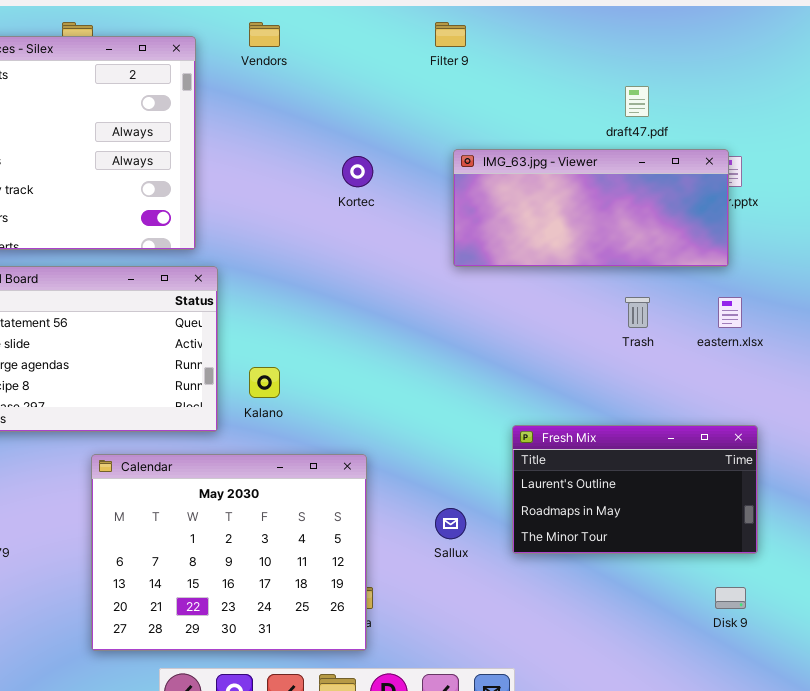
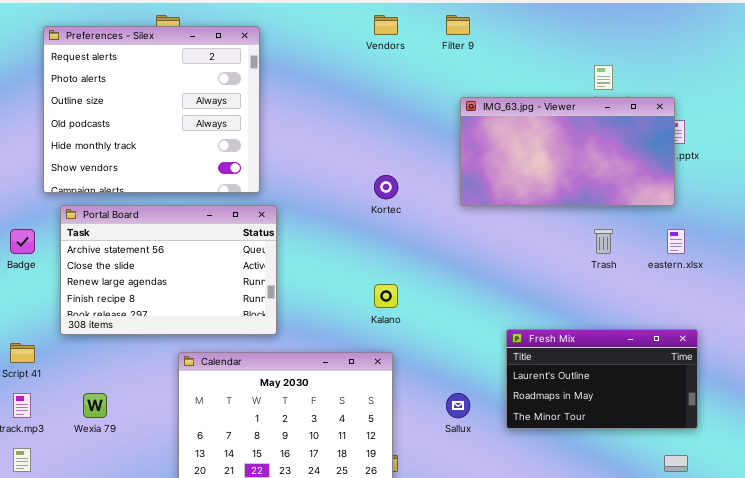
Vendors: [249,22,280,47] -> [374,15,398,35], moved
IMG_63.jpg - Viewer: [453,149,729,267] -> [460,97,675,206], resized
Kortec: [342,156,373,187] -> [374,175,398,199], moved
Kalano: [249,367,280,398] -> [374,284,398,308], moved

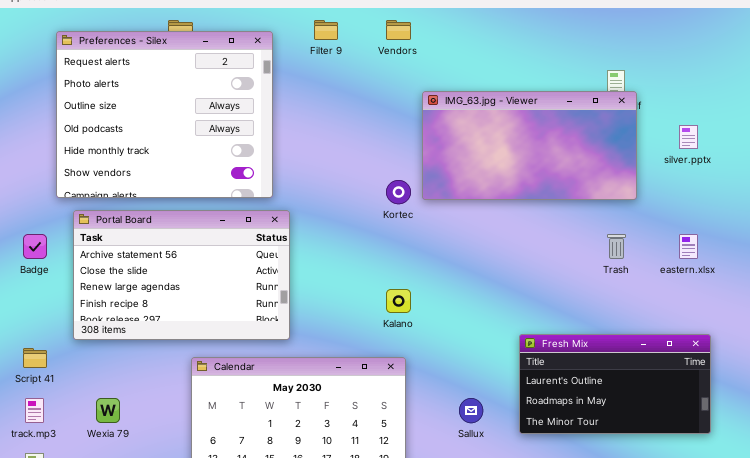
Filter 9: [446,15,470,35] -> [314,20,338,40], moved
IMG_63.jpg - Viewer: [460,97,675,206] -> [422,91,637,200], moved

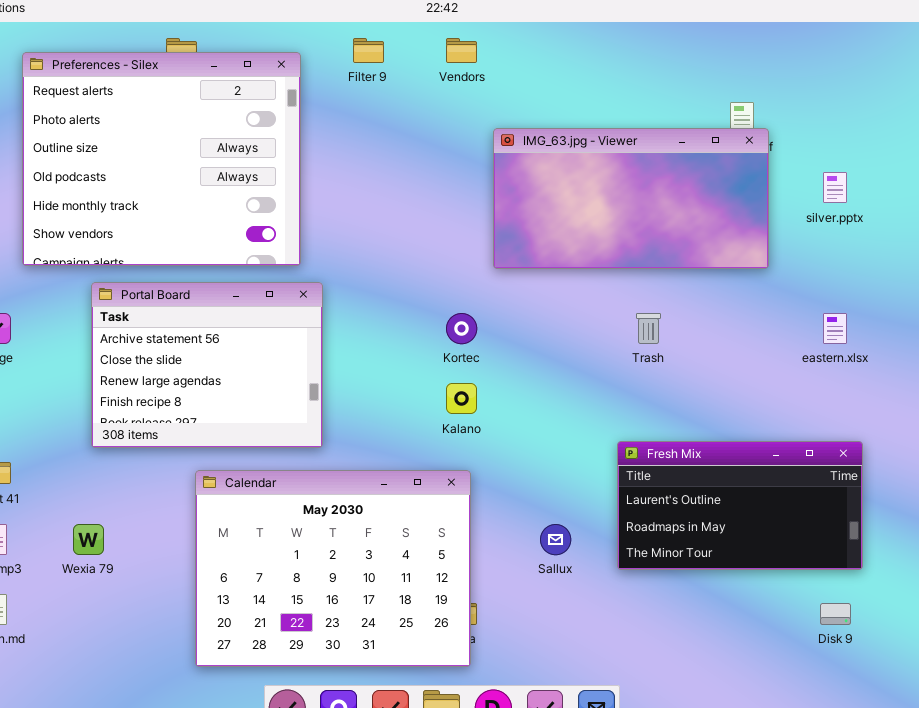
Kortec: [386,180,411,204] -> [446,313,477,344], moved
Portal Board: [73,210,290,340] -> [91,282,323,448], resized
Trash: [607,234,626,259] -> [636,313,661,344], moved

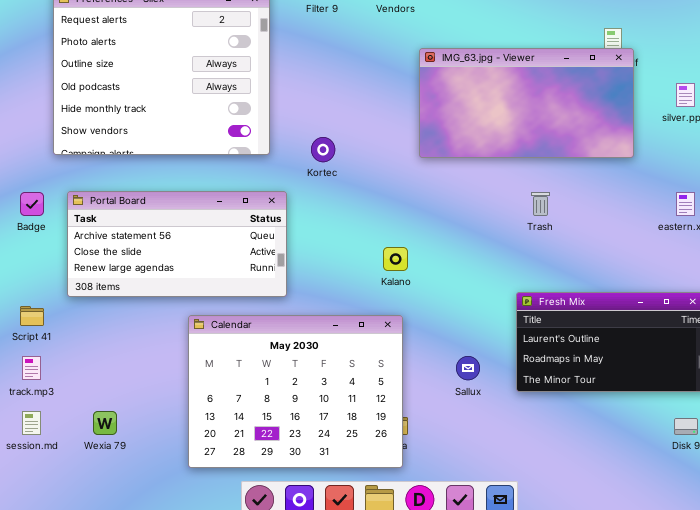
Portal Board: [91,282,323,448] -> [67,191,287,297], resized
Kortec: [446,313,477,344] -> [311,137,335,162], moved
Wexia 79: [73,524,104,555] -> [93,411,117,435], moved

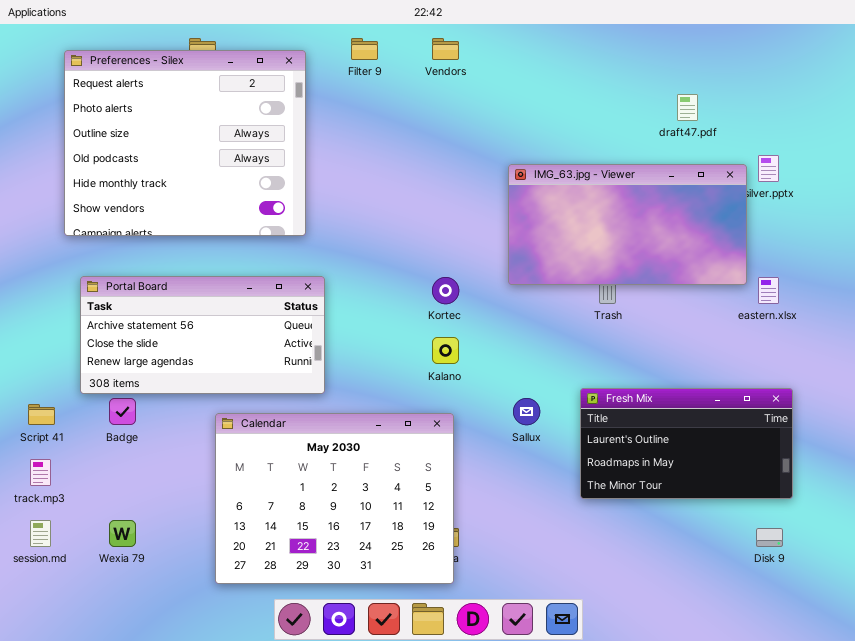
IMG_63.jpg - Viewer: [419,48,634,158] -> [508,164,747,285], moved
Kortec: [311,137,335,162] -> [432,277,459,304], moved
Badge: [20,192,44,216] -> [109,398,136,425], moved
Sallux: [456,356,480,380] -> [513,398,540,425], moved

